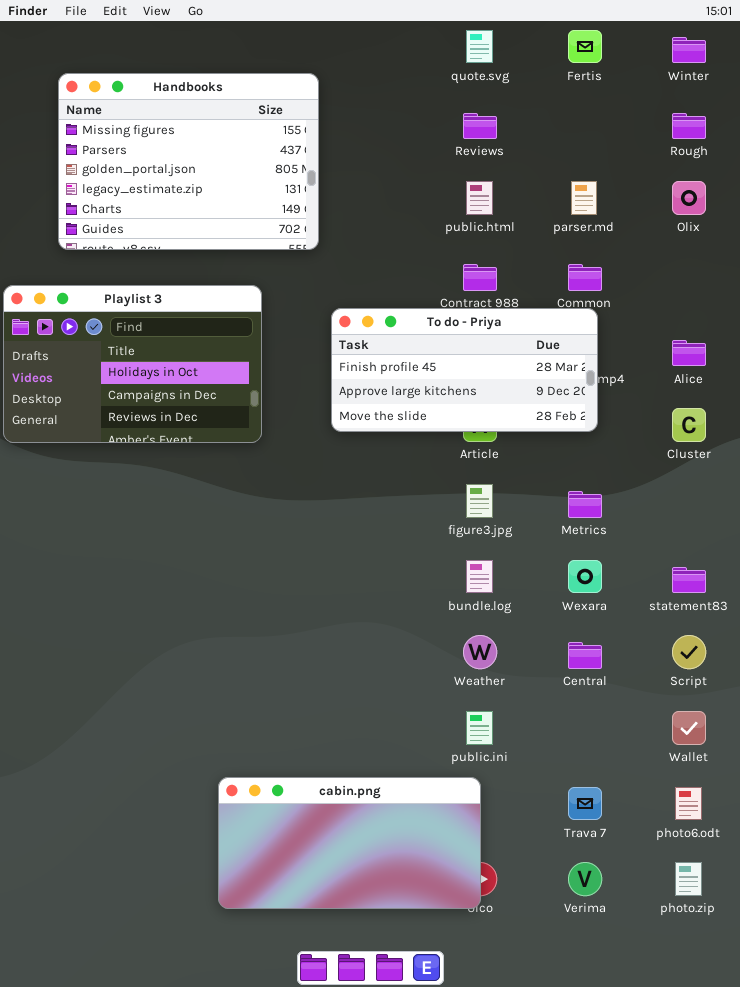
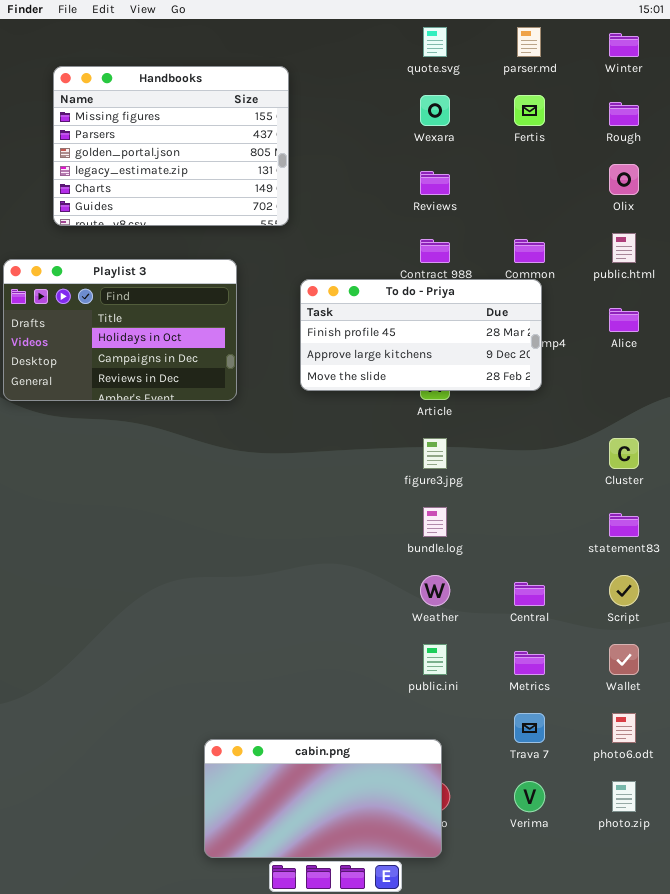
Fertis: [568,30,602,63] -> [514,95,545,126], moved
Reviews: [463,113,497,139] -> [420,171,450,195], moved
public.html: [466,181,493,215] -> [612,233,636,263], moved
parser.md: [571,181,597,215] -> [517,27,541,57], moved
Cluster: [672,408,706,442] -> [609,438,639,469], moved
Metrics: [568,491,602,518] -> [514,651,545,675], moved
Wexara: [568,560,602,593] -> [420,95,450,126], moved
cabin.png: [218,777,481,909] -> [204,739,442,858], moved

